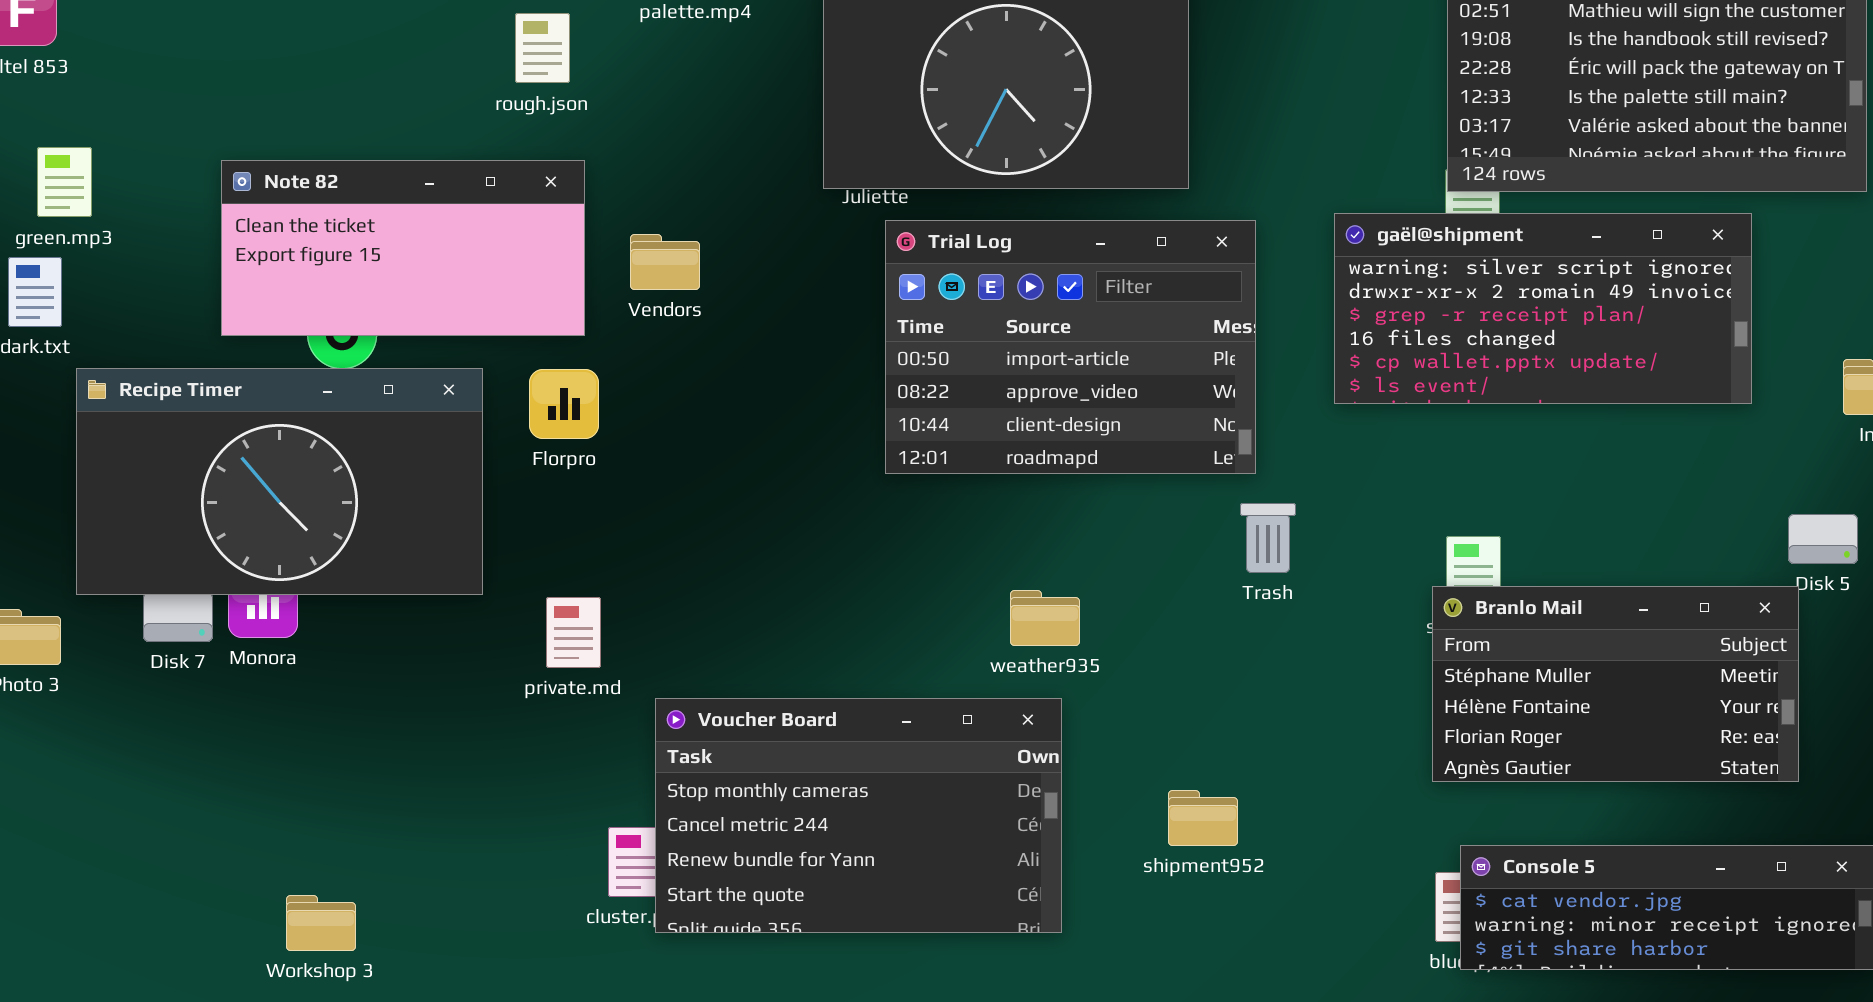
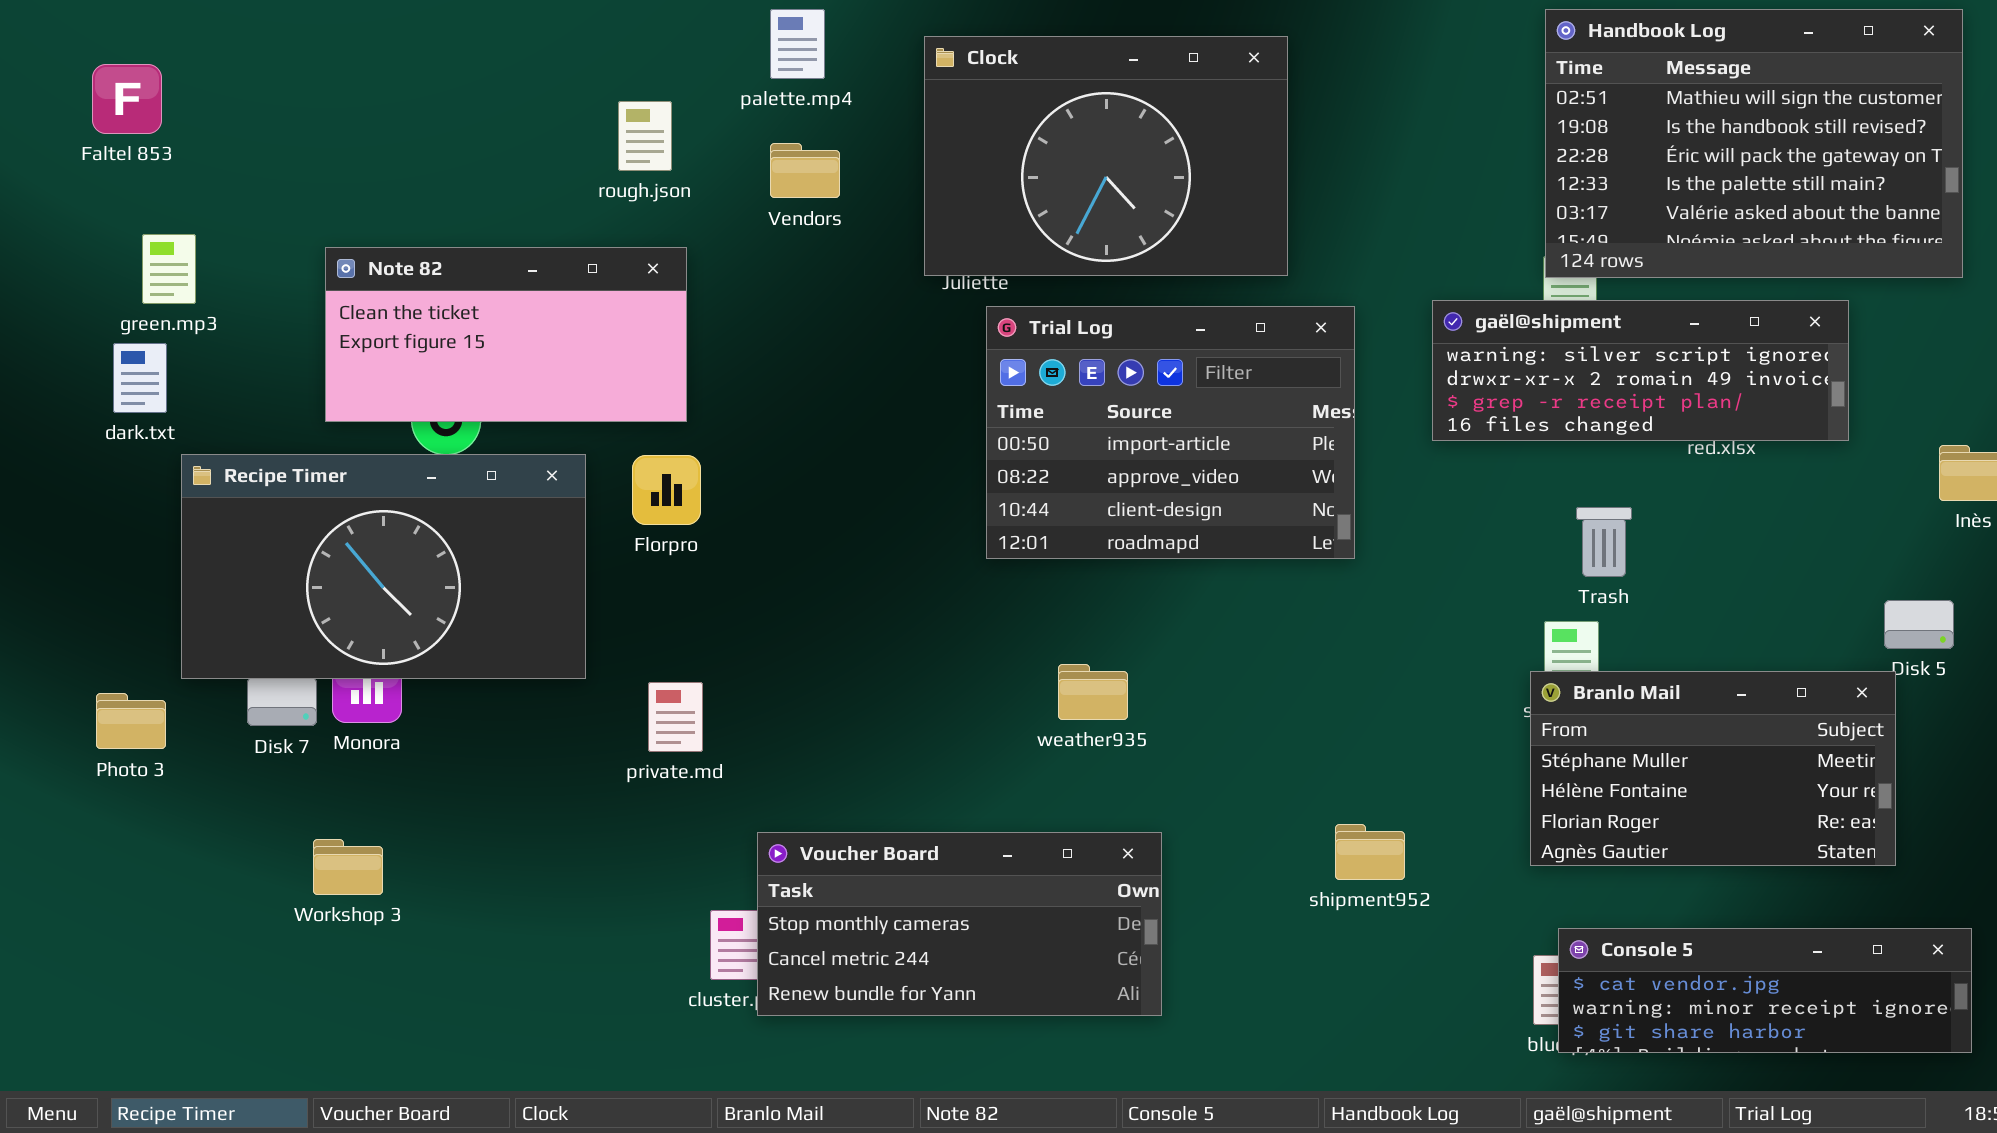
gaël@shipment: [1334,213,1752,404] -> [1432,300,1849,441], resized
Vendors: [630,234,700,290] -> [770,143,840,198], moved
Trash: [1240,503,1296,573] -> [1576,507,1632,577], moved
weather935: [1010,590,1080,646] -> [1058,664,1128,720], moved
Voucher Board: [655,698,1062,933] -> [757,832,1162,1016], resized
shipment952: [1168,790,1238,846] -> [1335,824,1405,880], moved
Workshop 3: [286,895,356,951] -> [313,839,383,895], moved

